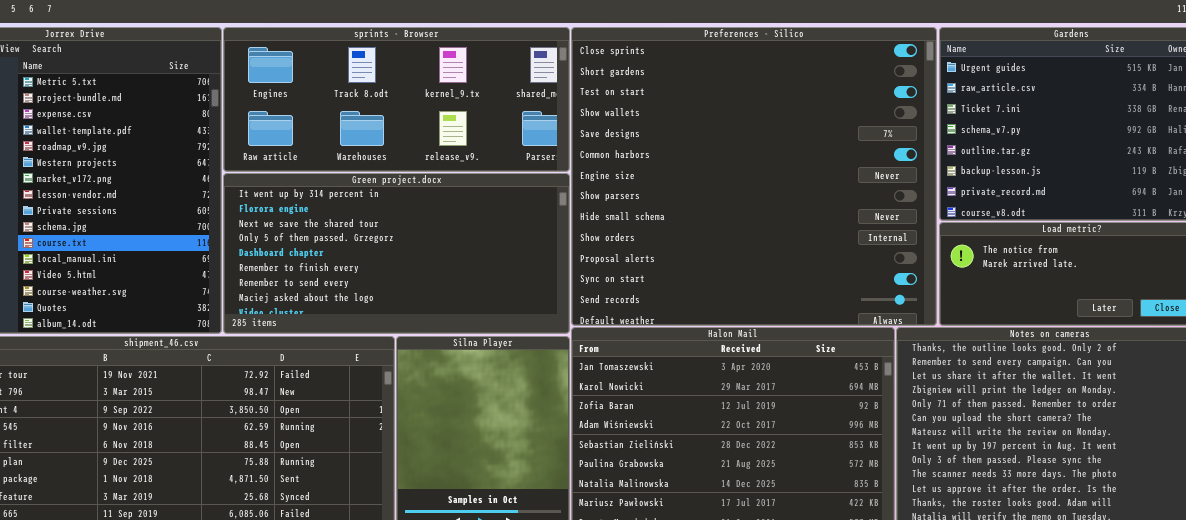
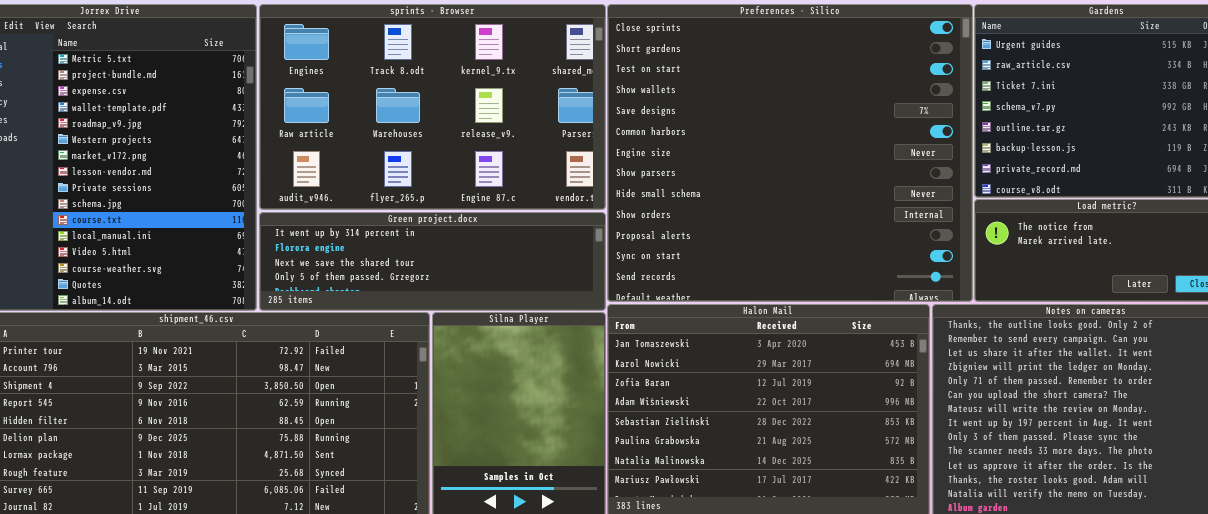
sprints - Browser: [223,27,570,172] -> [259,4,606,210], resized
Green project.docx: [223,173,570,334] -> [259,212,606,311], resized

